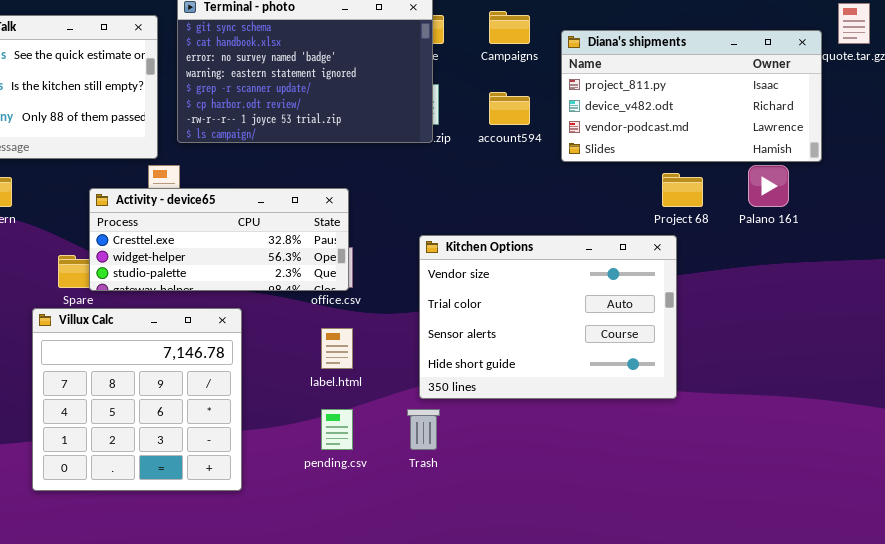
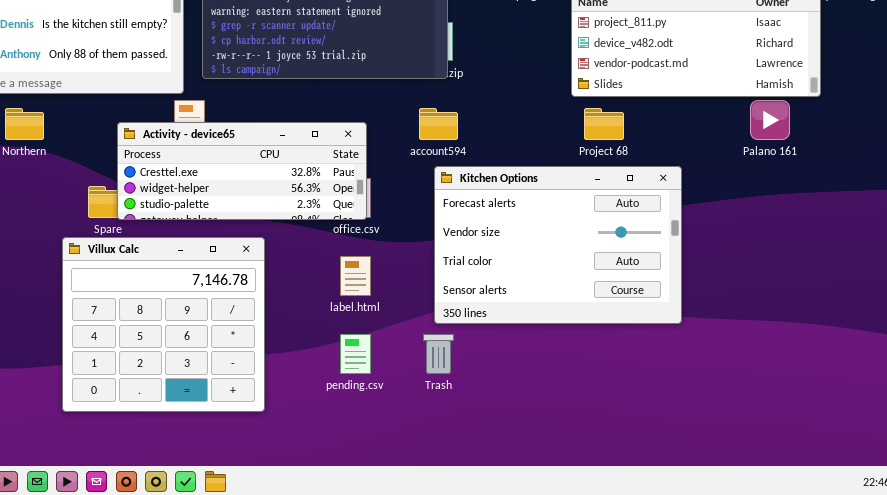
account594: [489,92,530,125] -> [419,108,458,140], moved
Project 68: [662,173,703,207] -> [584,108,624,140], moved
Kitchen Options: [419,235,677,399] -> [434,166,682,324], scrolled up 1 row

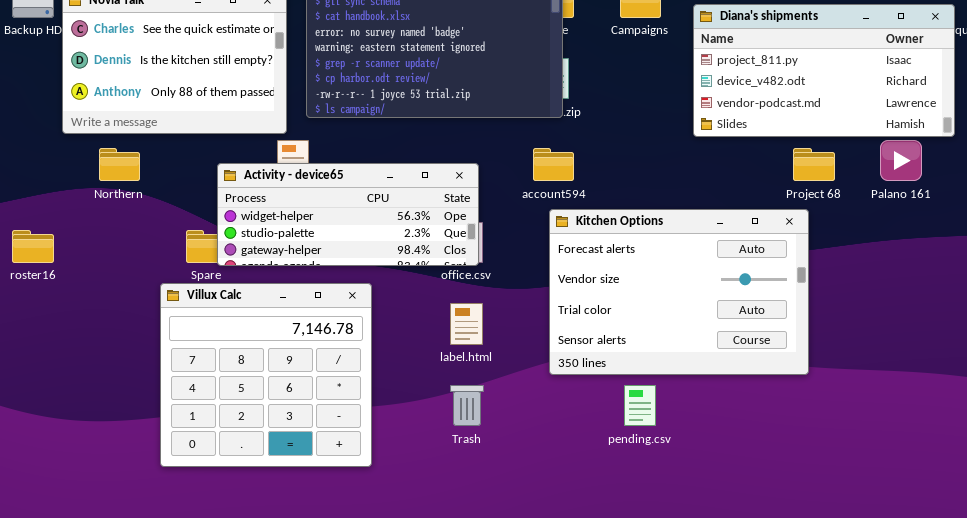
Project 68: [584,108,624,140] -> [793,148,835,181], moved
Activity - device65: [117,122,367,220] -> [217,163,479,266], scrolled down 1 row
pending.csv: [340,334,371,374] -> [624,385,656,426], moved
Trash: [423,334,454,374] -> [450,385,484,426], moved

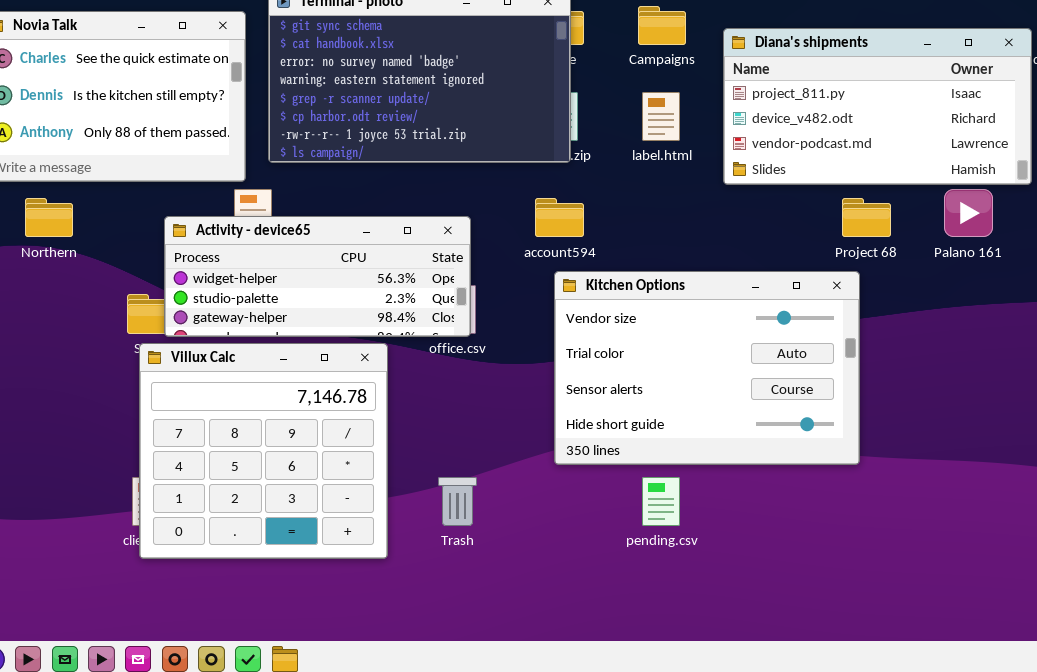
Kitchen Options: [549,209,809,375] -> [554,271,860,465], scrolled down 1 row
Villux Calc: [160,283,372,467] -> [139,343,388,559], moved
label.html: [450,303,483,345] -> [642,92,680,141], moved

